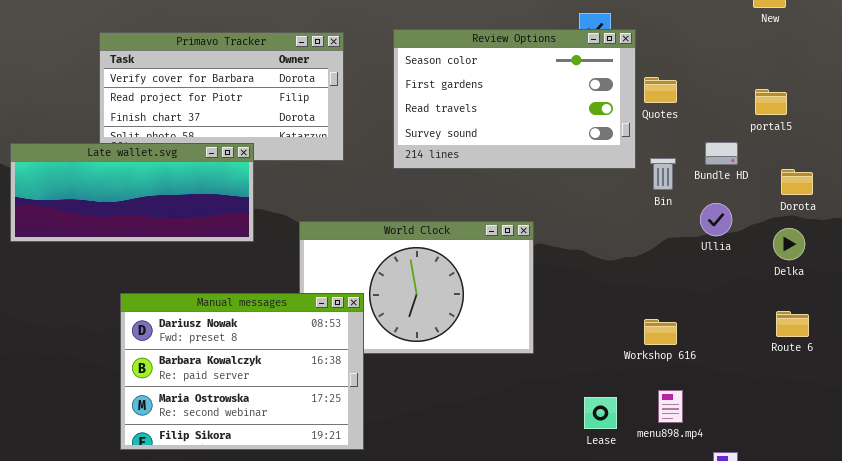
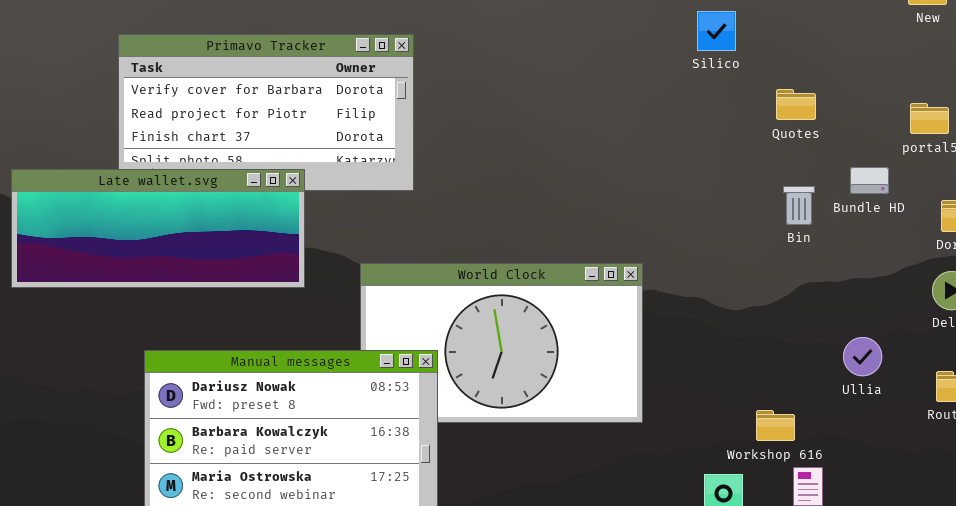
Review Options: [393,29,636,169] -> none, closed
Ullia: [700,203,732,236] -> [843,337,882,376], moved
Workshop 616: [644,319,677,345] -> [756,410,795,441], moved

